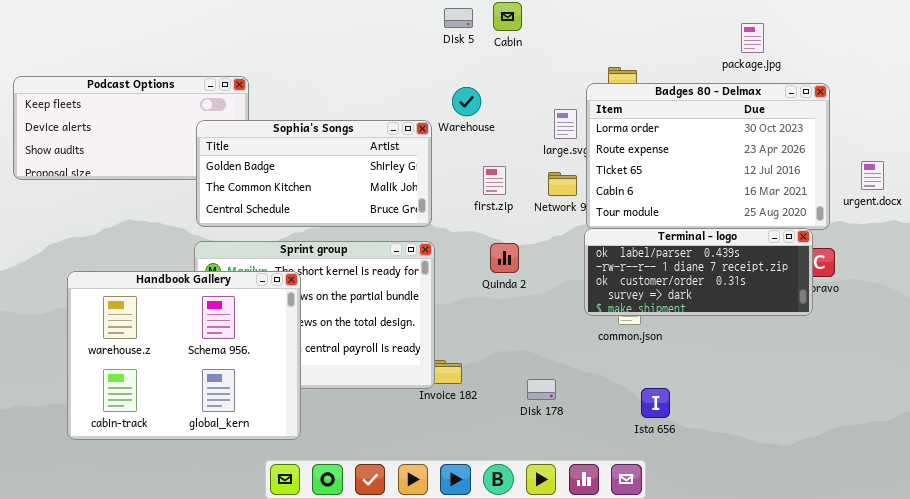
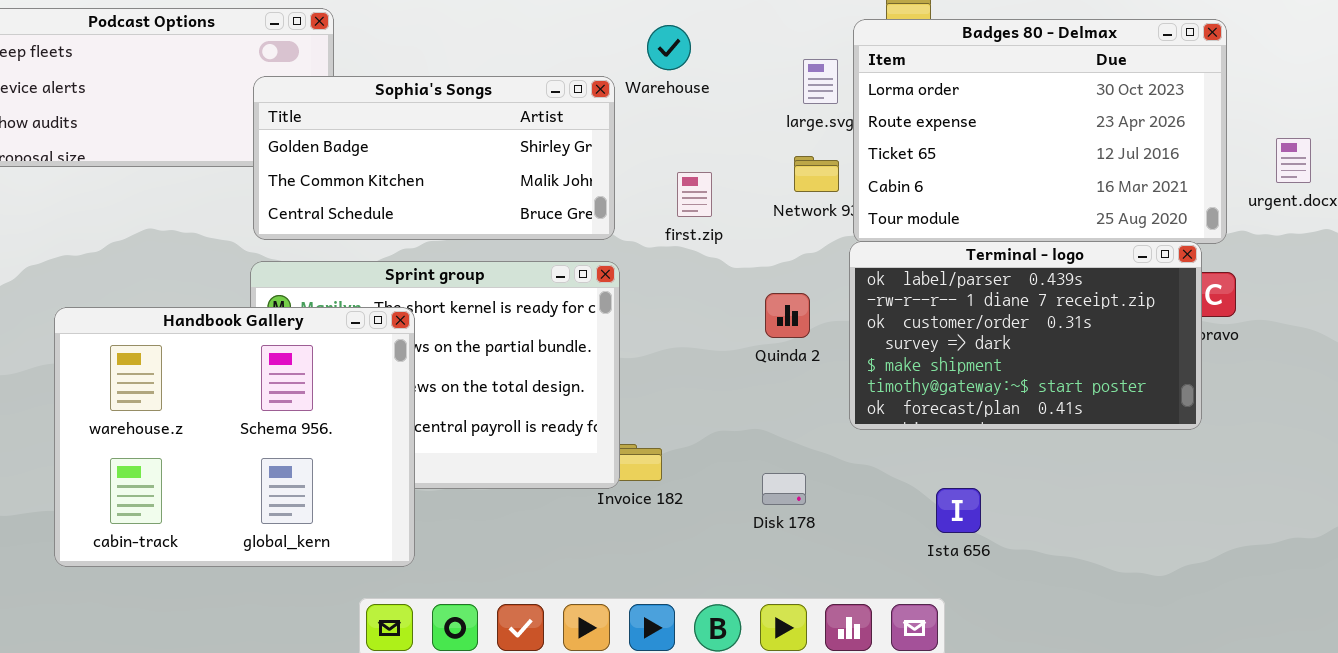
first.zip: [483,166,506,195] -> [677,172,712,217], moved
Terminal - logo: [584,228,813,316] -> [849,241,1202,430], resized
Quinda 2: [490,243,519,273] -> [765,293,810,338], moved

